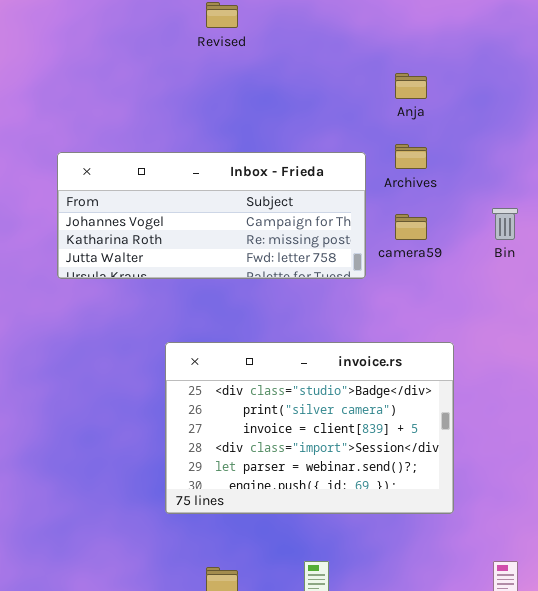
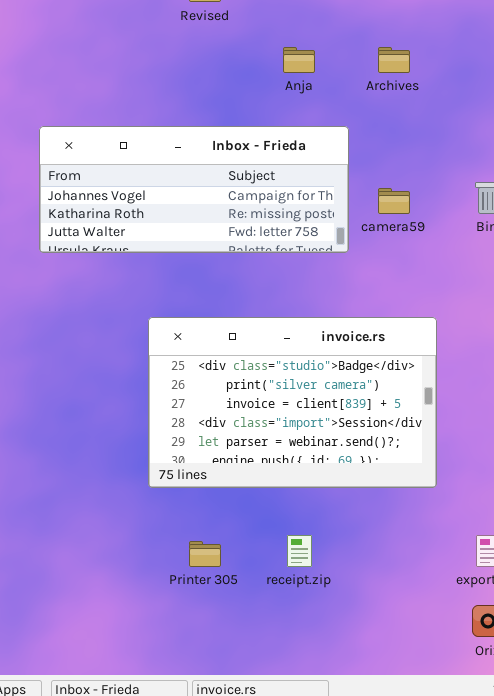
Anja: [395,73,427,99] -> [283,47,315,73], moved
Archives: [395,144,427,169] -> [378,47,410,73], moved

